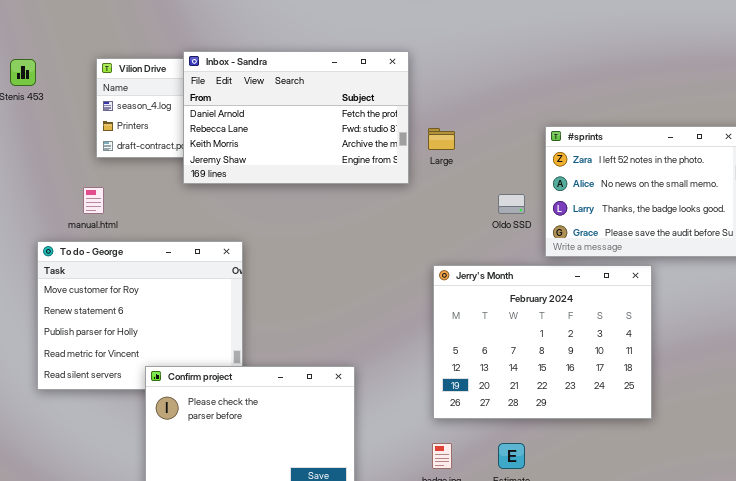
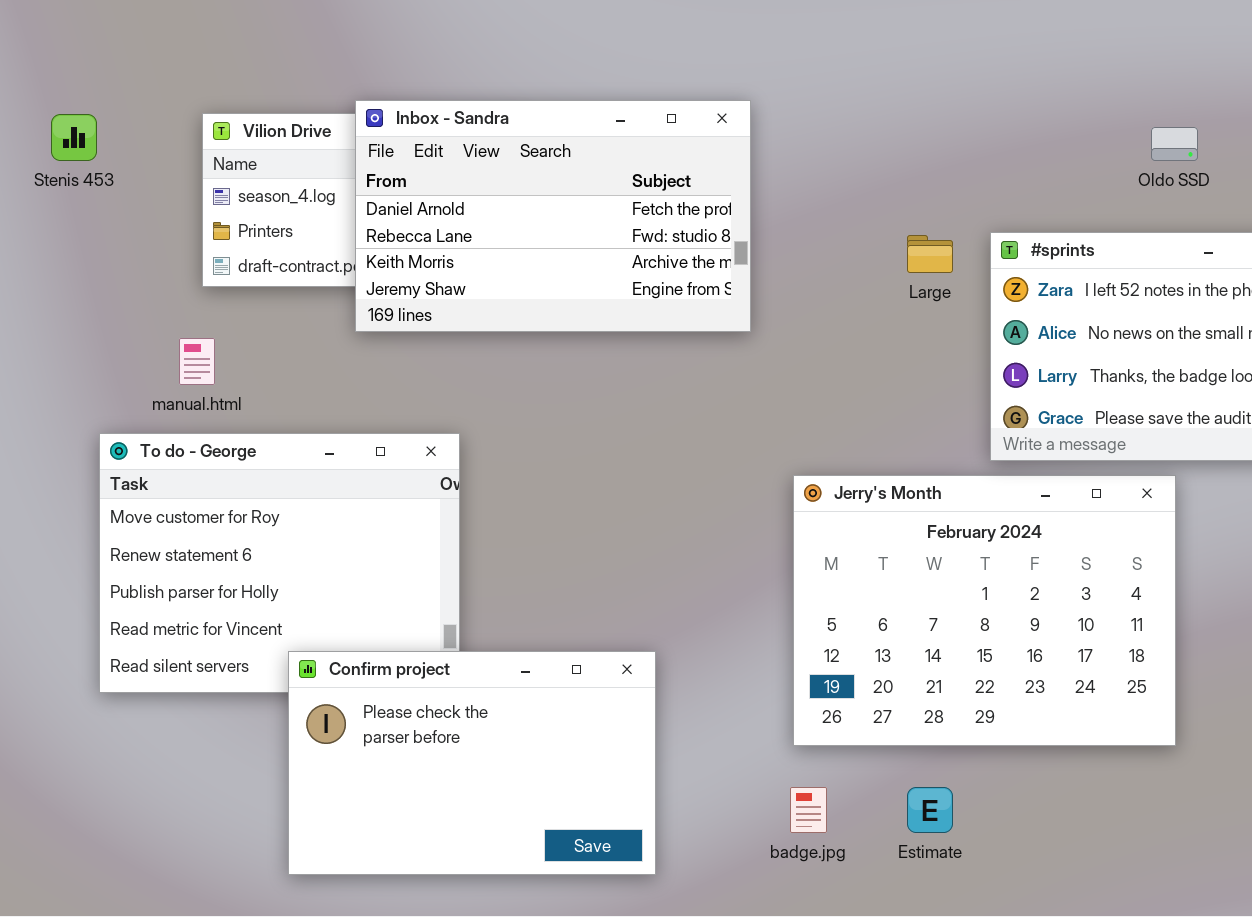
Large: [428,128,455,150] -> [907,235,953,273], moved
Oldo SSD: [498,194,525,214] -> [1151,127,1198,161], moved

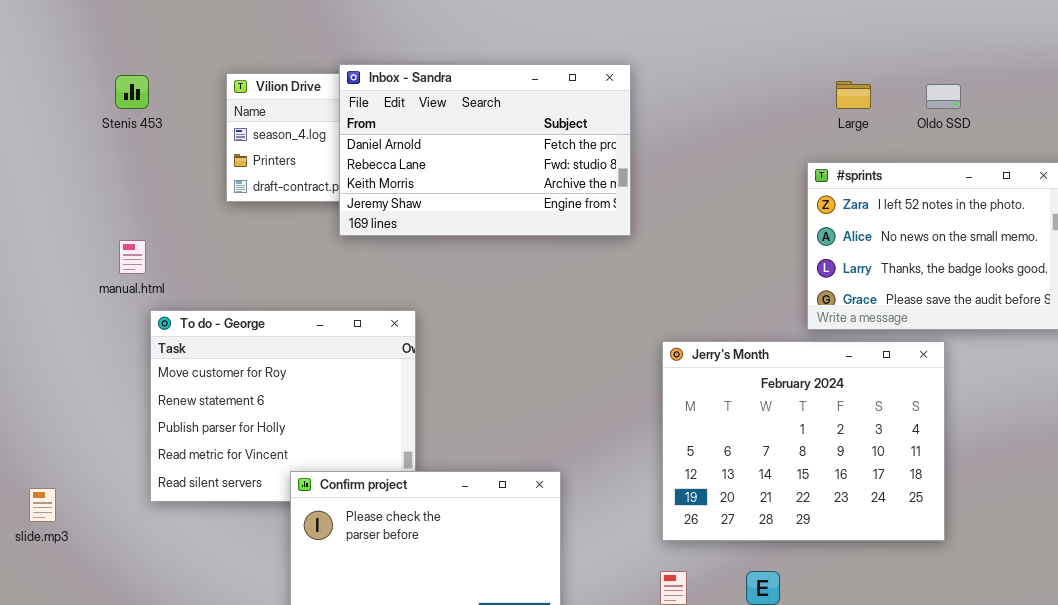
Large: [907,235,953,273] -> [836,81,871,109], moved
manual.html: [179,338,215,385] -> [119,240,146,274], moved

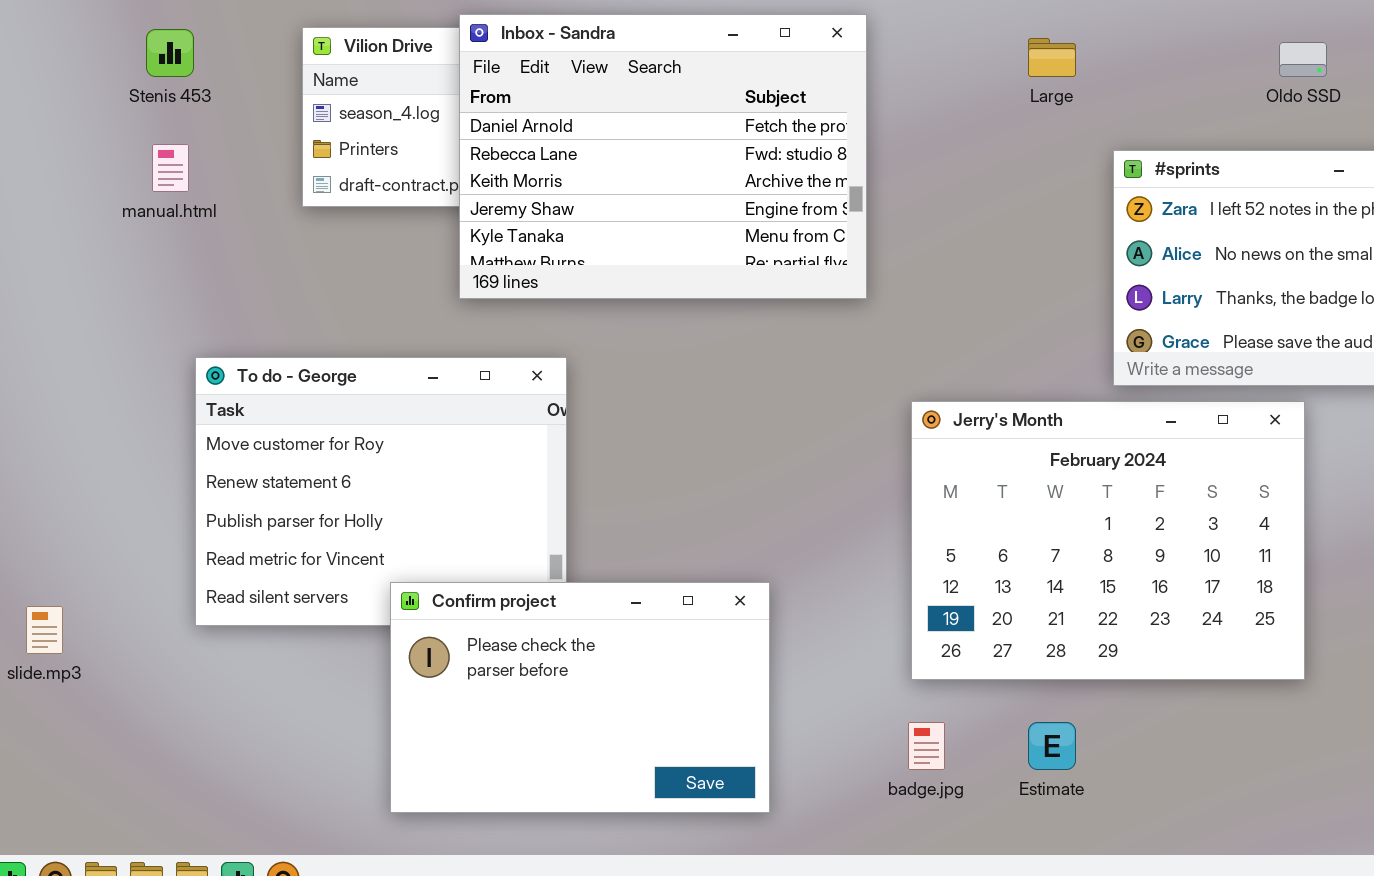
Inbox - Sandra: [339,64,631,236] -> [459,14,867,299], resized
Large: [836,81,871,109] -> [1028,38,1076,77], moved
manual.html: [119,240,146,274] -> [152,144,189,192], moved

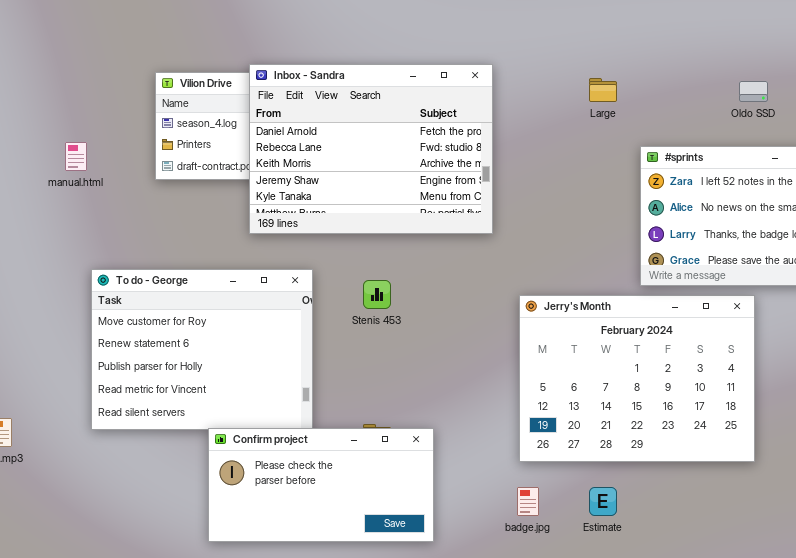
Stenis 453: [146,29,194,77] -> [363,280,391,309], moved
Confirm project: [390,582,770,813] -> [208,428,434,542], resized

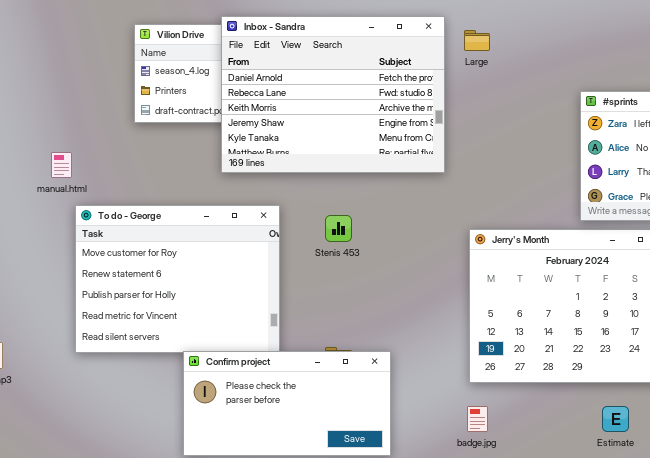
Large: [589,78,617,102] -> [464,30,490,51], moved
manual.html: [65,142,87,171] -> [51,152,72,178], moved
Estimate: [589,487,617,516] -> [602,406,629,432], moved

